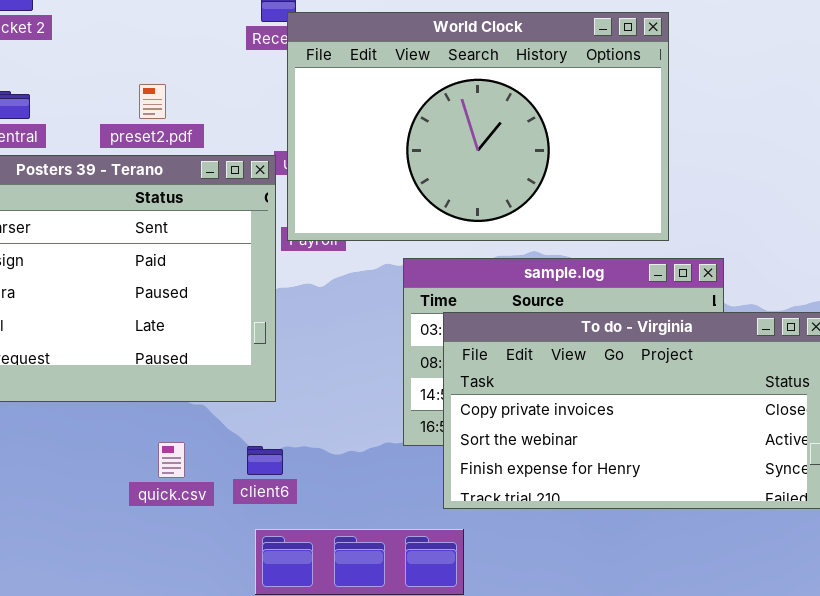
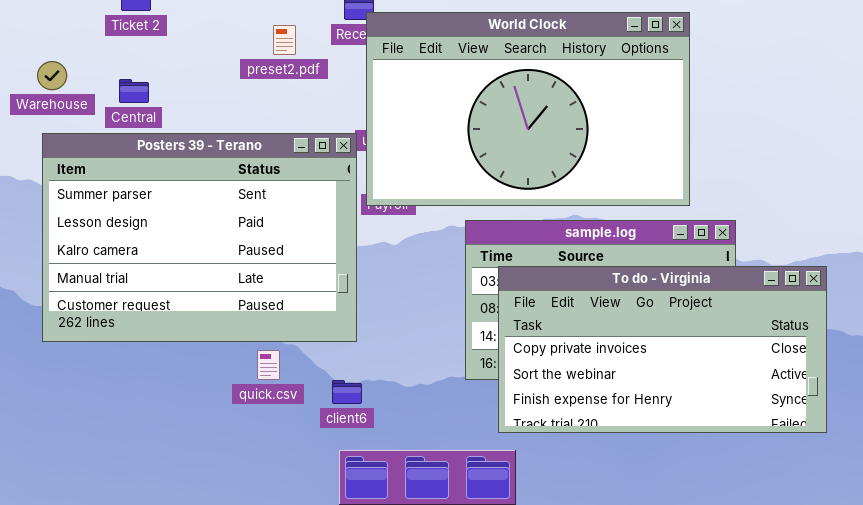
preset2.pdf: [139,84,166,119] -> [273,25,296,55], moved
quick.csv: [158,442,185,478] -> [257,350,280,380], moved

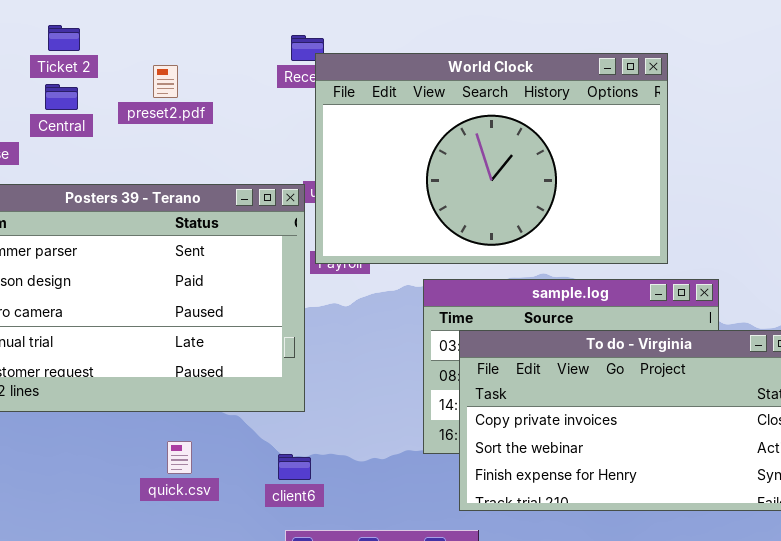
preset2.pdf: [273,25,296,55] -> [153,65,178,98], moved
Central: [119,79,149,103] -> [45,84,78,110], moved
quick.csv: [257,350,280,380] -> [167,441,192,474], moved

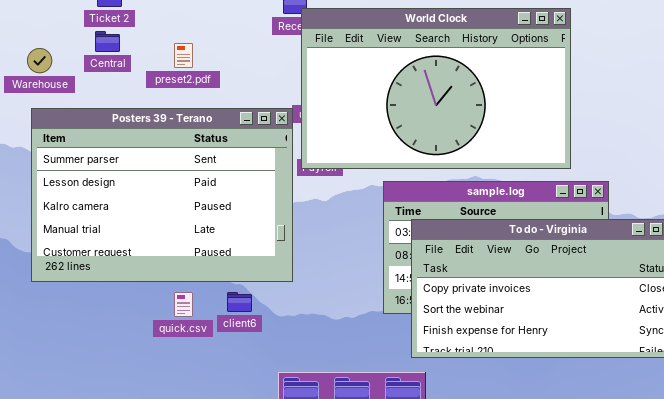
preset2.pdf: [153,65,178,98] -> [174,43,193,68], moved
quick.csv: [167,441,192,474] -> [174,292,193,317], moved
client6: [278,454,311,480] -> [227,292,252,312], moved

